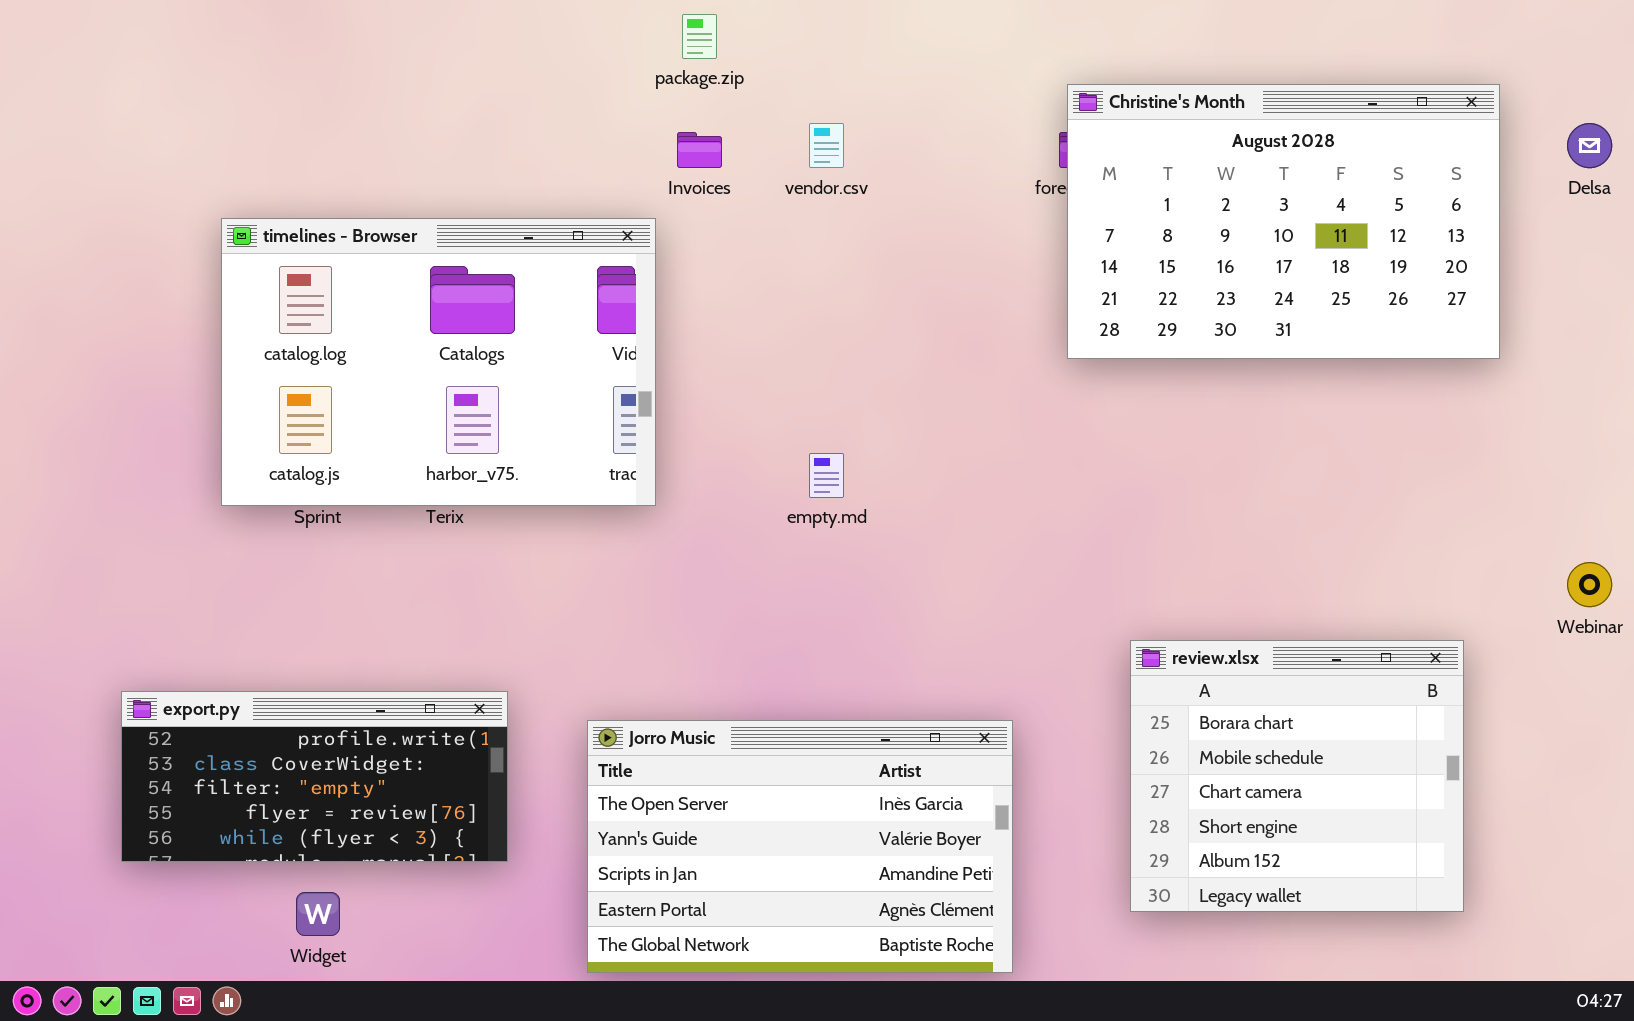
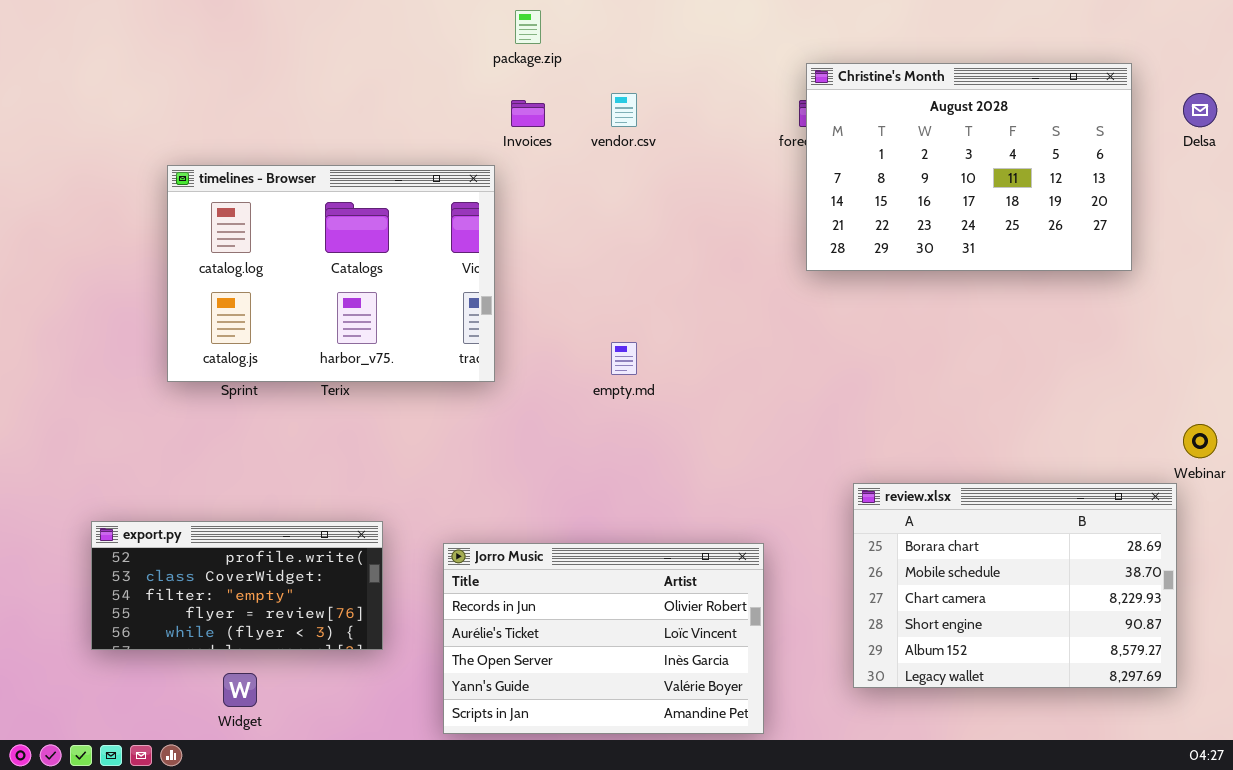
review.xlsx: [1130,640,1464,912] -> [853,483,1177,688], resized
Jorro Music: [587,720,1013,973] -> [443,543,764,734], scrolled up 2 rows

